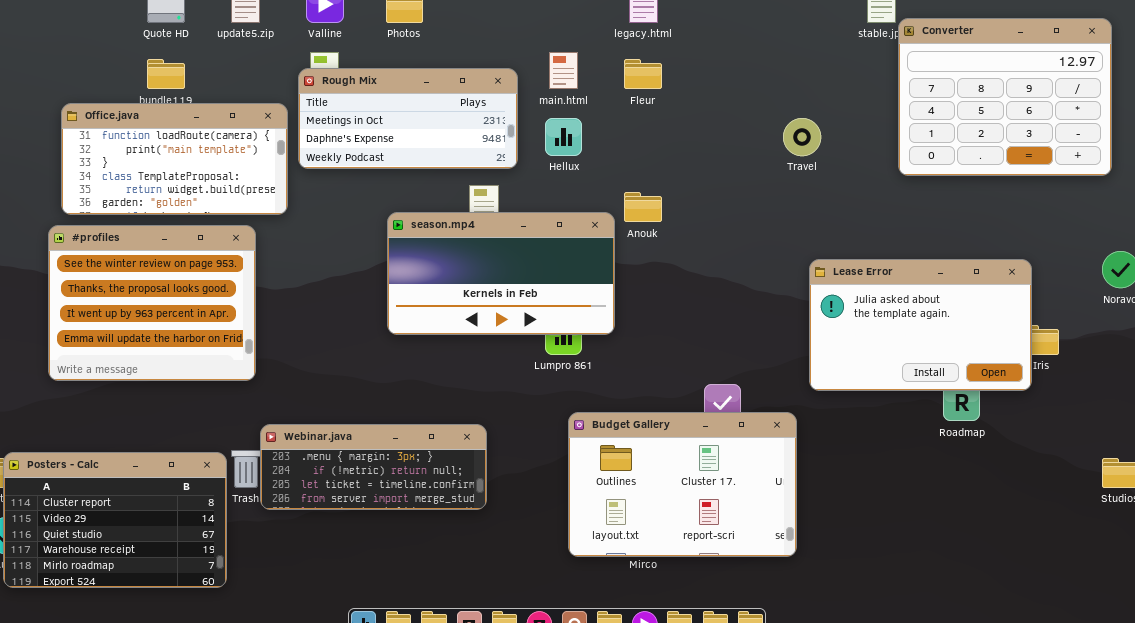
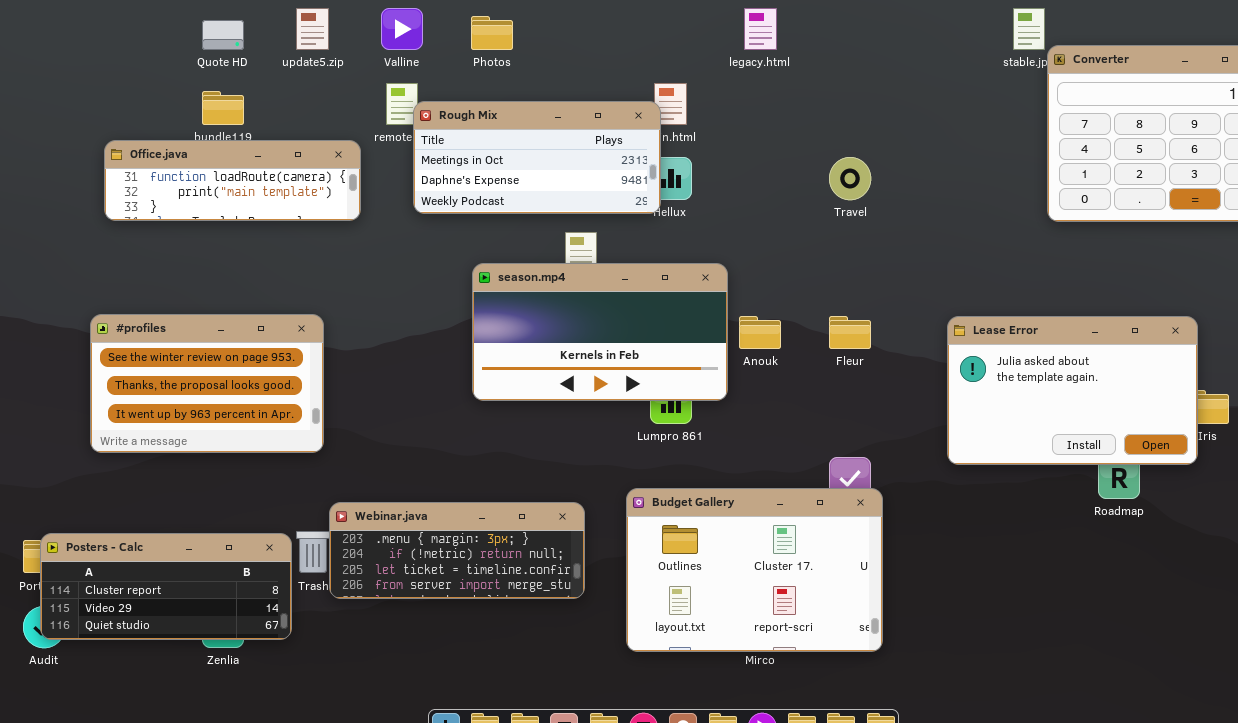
Fleur: [624,59,662,89] -> [829,316,871,349], moved
Rough Mix: [298,68,518,169] -> [413,101,661,214], moved
Office.java: [61,103,288,215] -> [104,140,361,221], resized
Travel: [783,118,821,156] -> [829,157,871,200], moved
Anouk: [624,192,662,222] -> [739,316,781,349], moved
#profiles: [48,225,256,381] -> [90,314,324,453], resized
Budget Gallery: [568,412,797,557] -> [626,488,883,652], moved
Posters - Calc: [3,452,227,588] -> [40,533,292,640], resized

